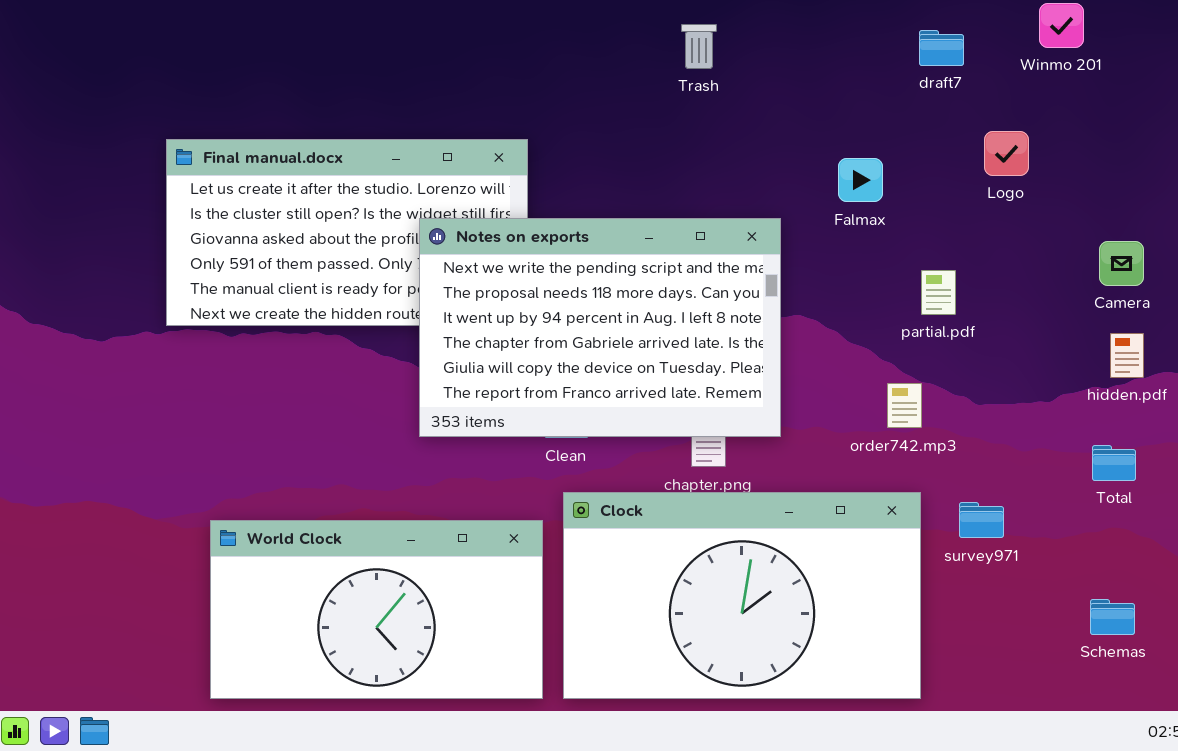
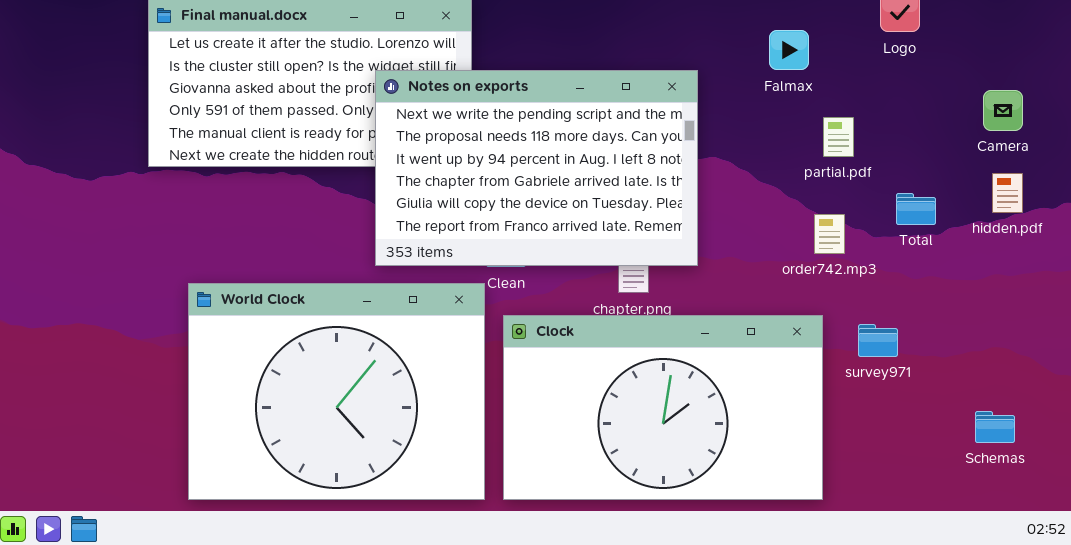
Falmax: [838,158,883,202] -> [769,30,809,70], moved
order742.mp3: [887,383,922,428] -> [814,214,845,254], moved
Total: [1092,445,1136,481] -> [896,193,936,225], moved
World Clock: [210,520,543,699] -> [188,283,485,500], resized

